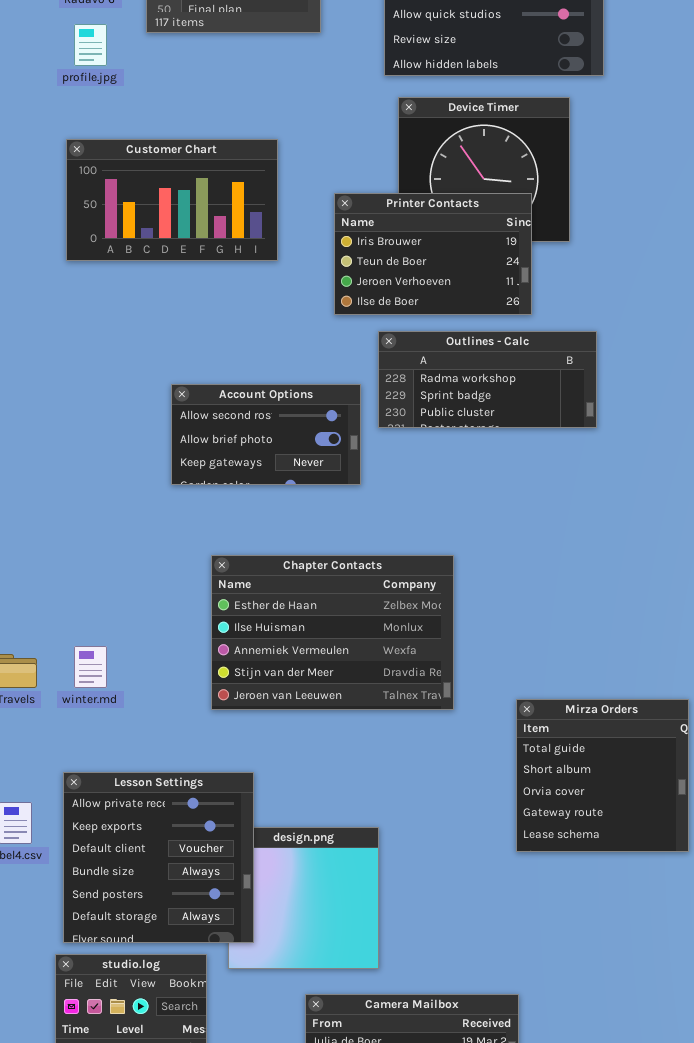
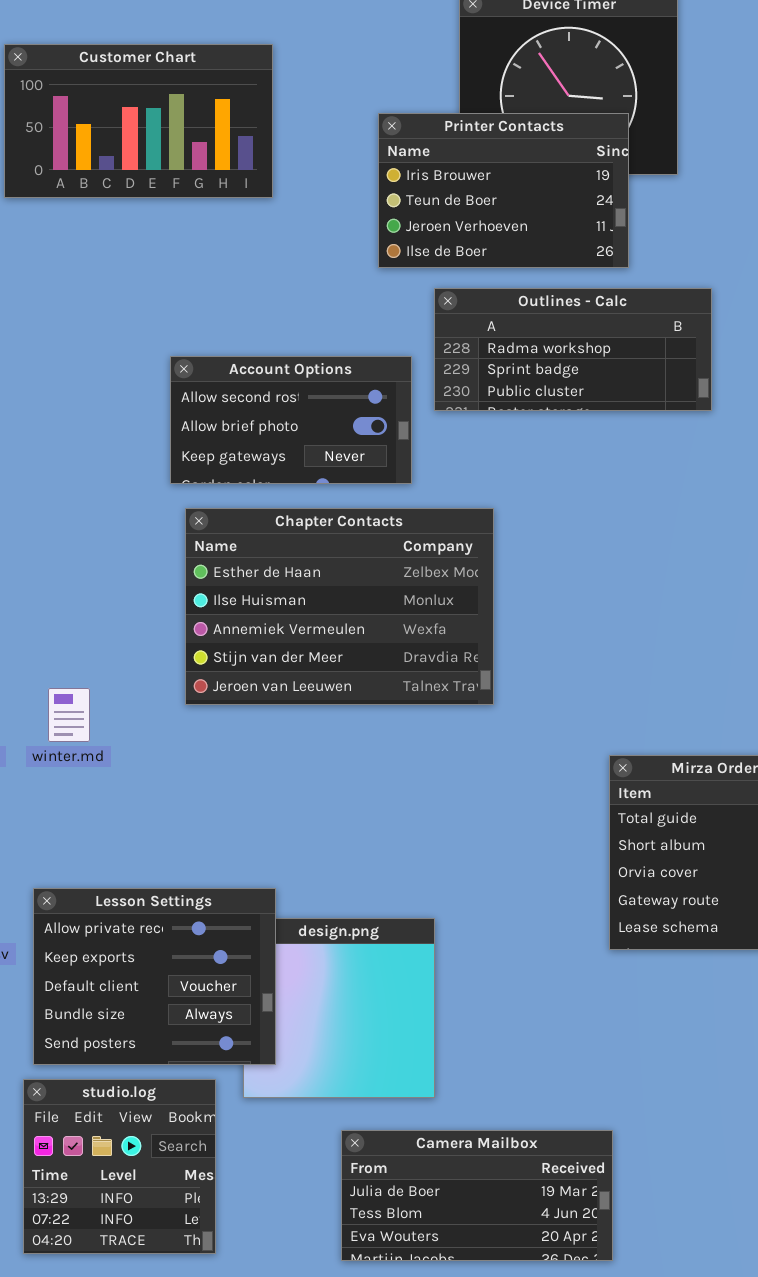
Customer Chart: [66,139,278,261] -> [4,44,273,198], moved
Chapter Contacts: [211,555,454,710] -> [185,508,494,705], moved
Lesson Settings: [63,772,254,943] -> [33,888,276,1065], resized

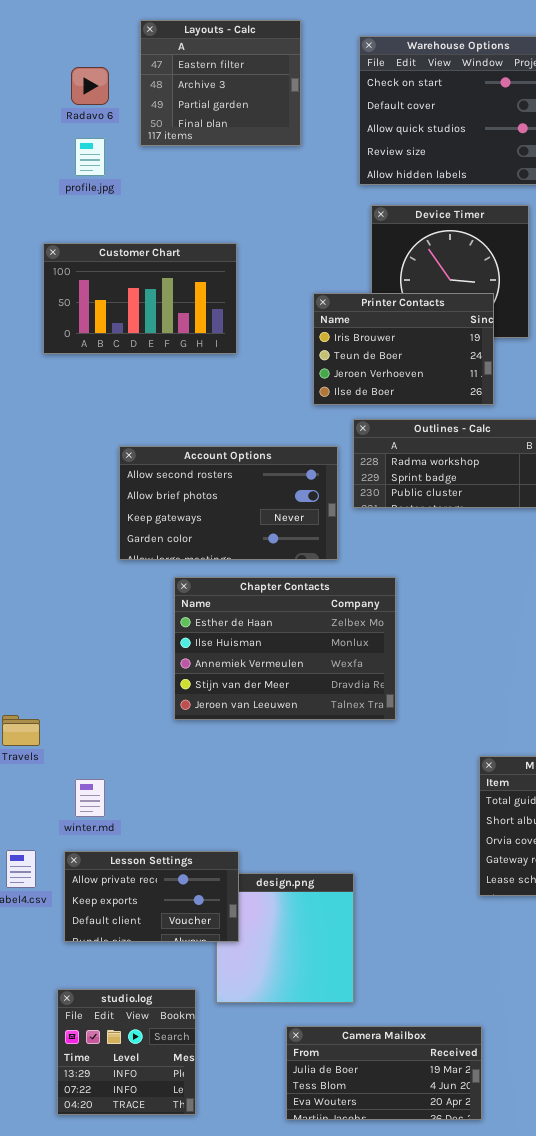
Account Options: [170,356,412,484] -> [119,446,338,560], resized
winter.md: [48,688,90,742] -> [75,779,105,817], moved
Lesson Settings: [33,888,276,1065] -> [64,851,239,942], resized

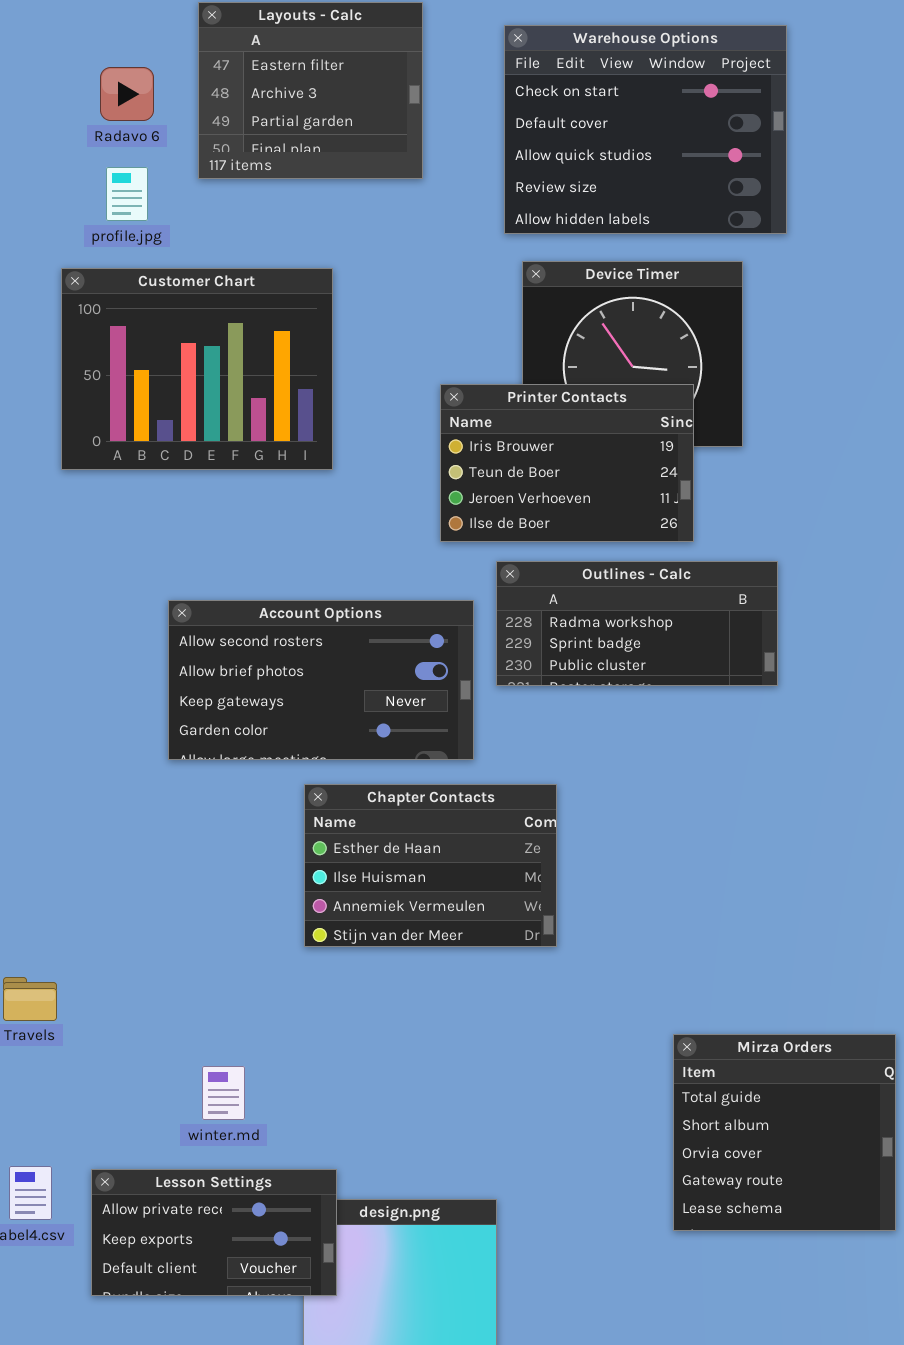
Customer Chart: [43,243,237,354] -> [61,268,333,470], resized
Chapter Contacts: [174,577,396,720] -> [304,784,557,947], resized
winter.md: [75,779,105,817] -> [202,1066,245,1120], moved

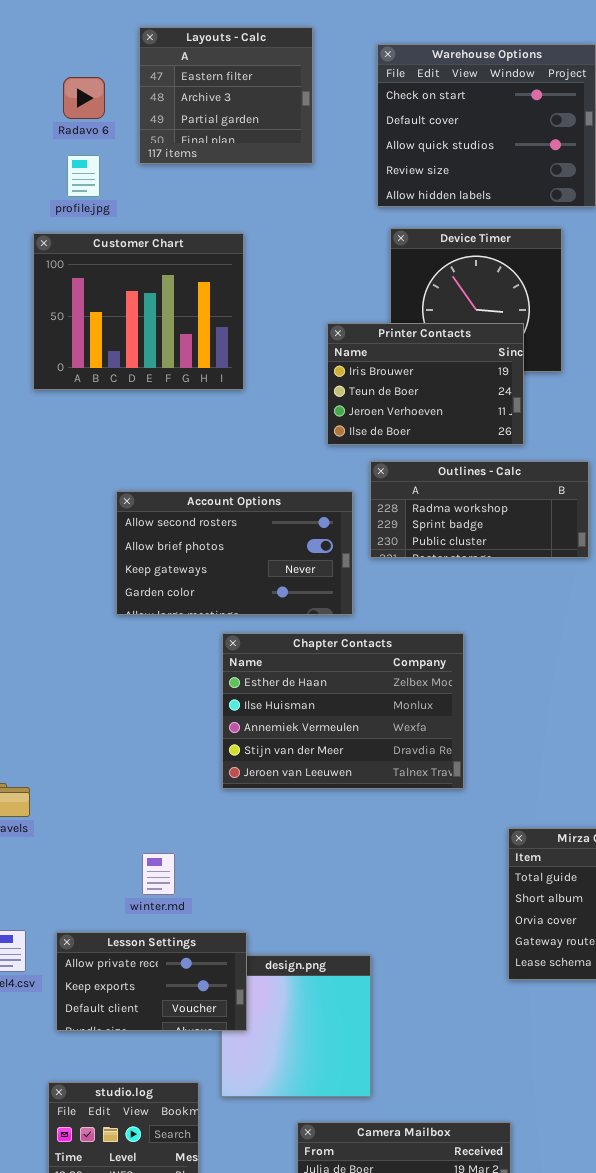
Chapter Contacts: [304,784,557,947] -> [222,633,464,789], resized

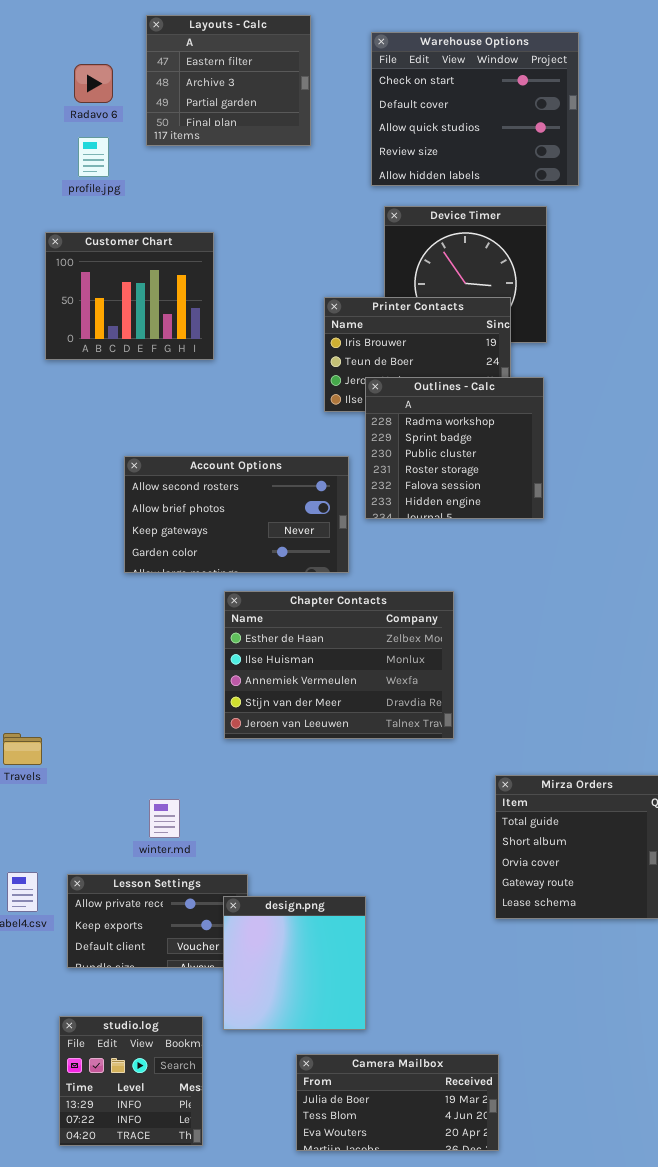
Customer Chart: [33,233,244,390] -> [45,232,214,360], resized
Outlines - Calc: [370,461,589,558] -> [365,377,544,519], resized
design.png: [221,955,371,1097] -> [223,896,366,1030], raised

